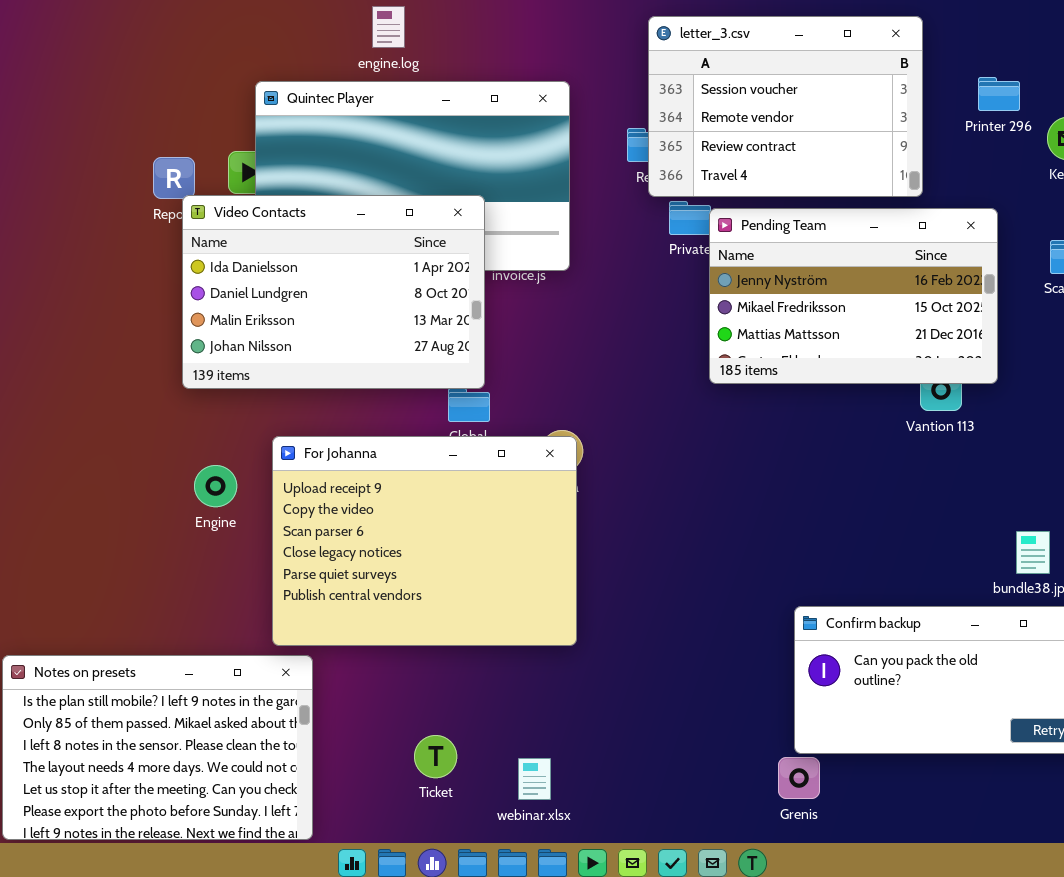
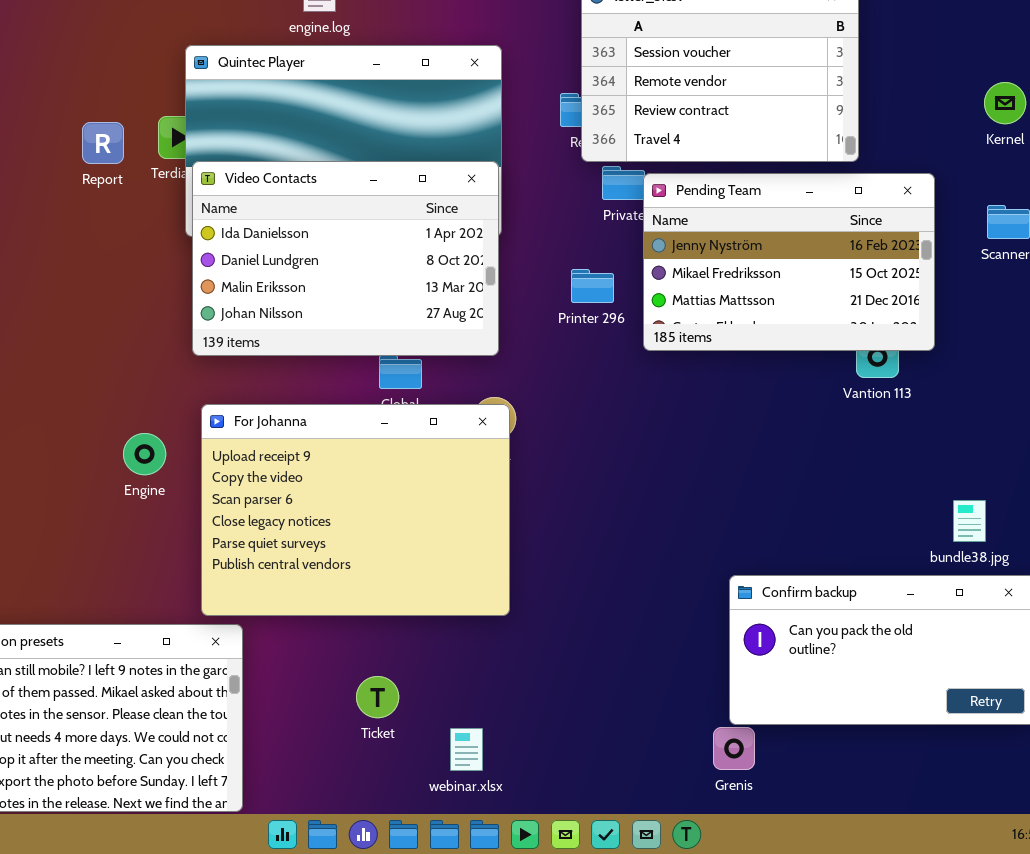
Printer 296: [978,77,1020,111] -> [571,269,614,303], moved
Video Contacts: [182,195,485,389] -> [192,161,499,356], moved
Ticket: [414,735,457,778] -> [356,676,399,718], moved

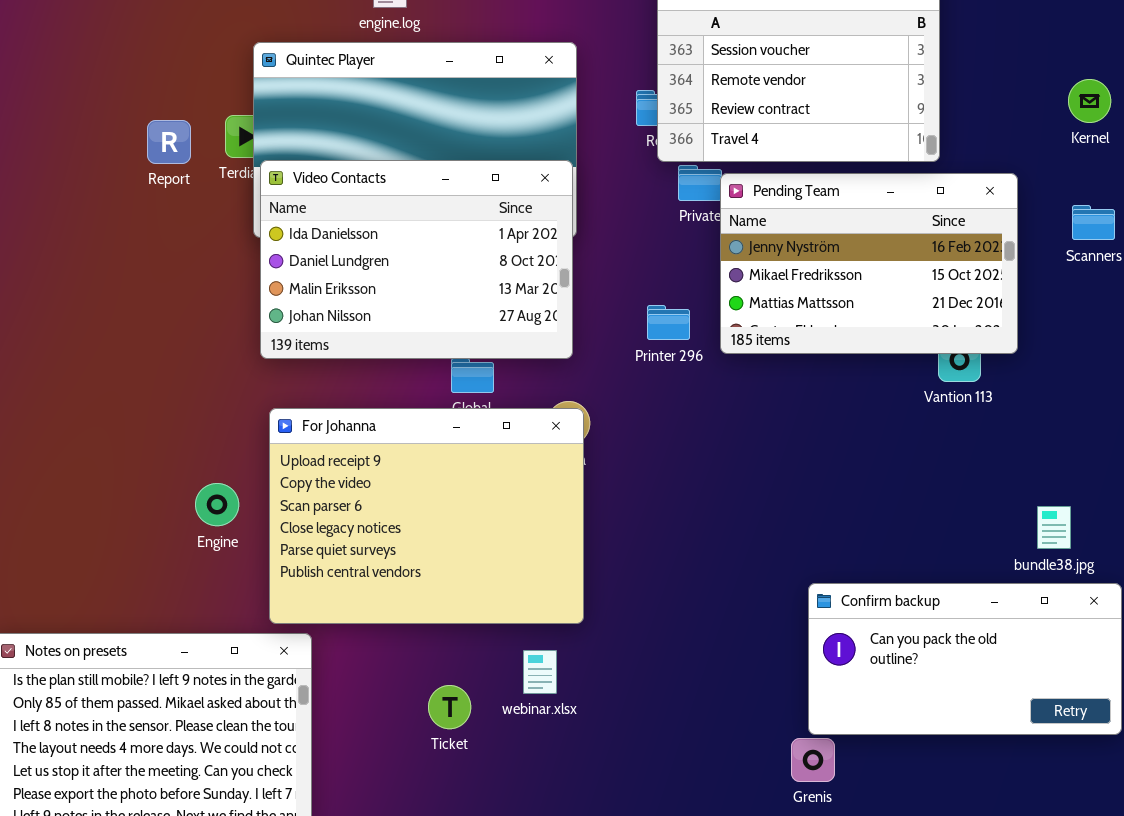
Printer 296: [571,269,614,303] -> [647,305,690,340], moved
Engine: [123,433,166,475] -> [195,483,239,526], moved
webinar.xlsx: [450,728,483,771] -> [523,650,557,694], moved

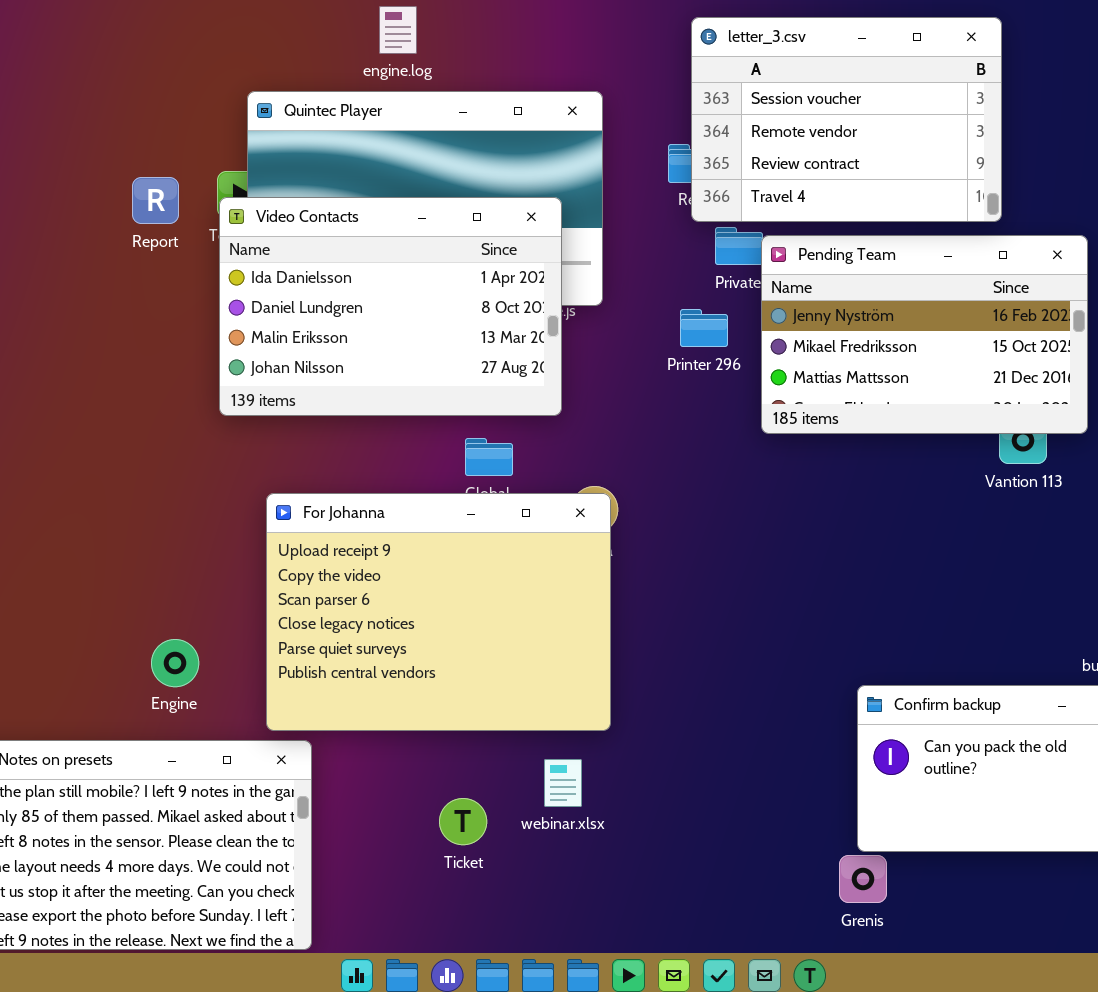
Video Contacts: [260,160,573,359] -> [219,197,562,416], moved
Printer 296: [647,305,690,340] -> [680,309,728,347], moved
Engine: [195,483,239,526] -> [151,639,199,687], moved

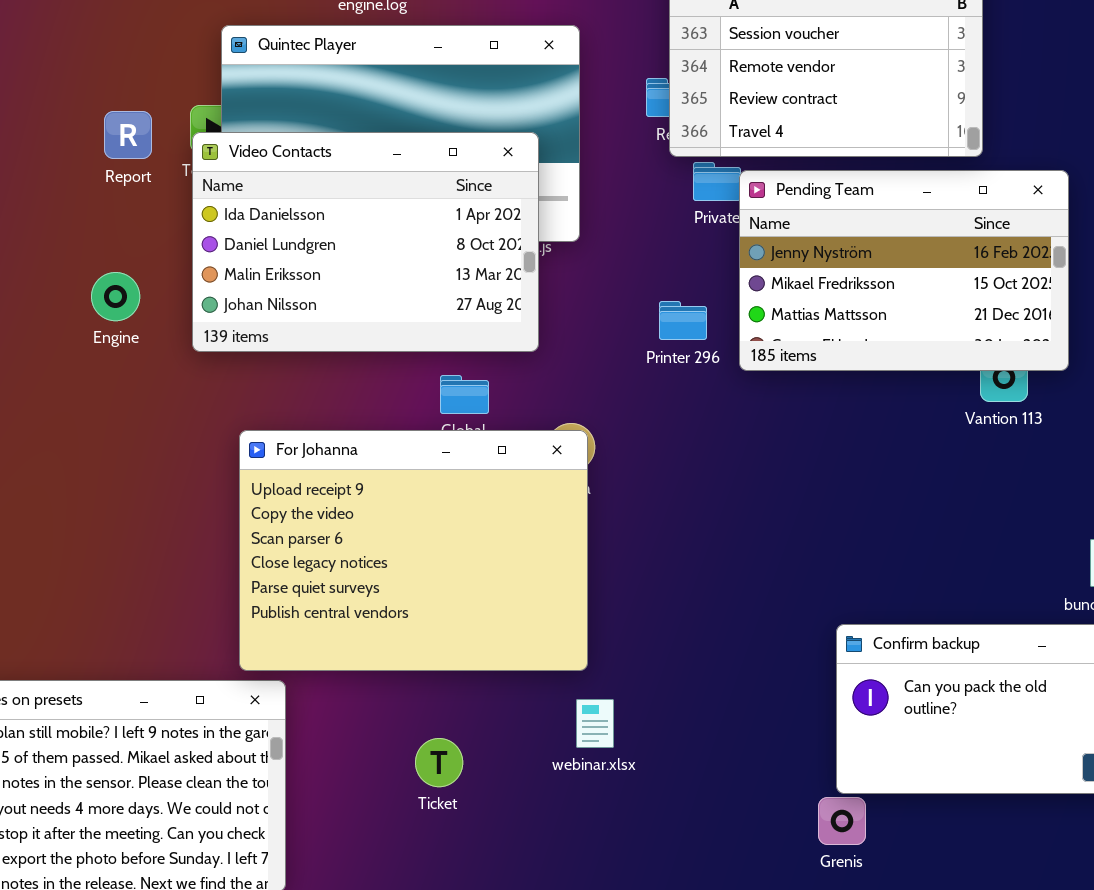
Printer 296: [680,309,728,347] -> [659,301,707,340], moved
Engine: [151,639,199,687] -> [91,272,140,321], moved
webinar.xlsx: [544,759,582,807] -> [576,699,614,748], moved

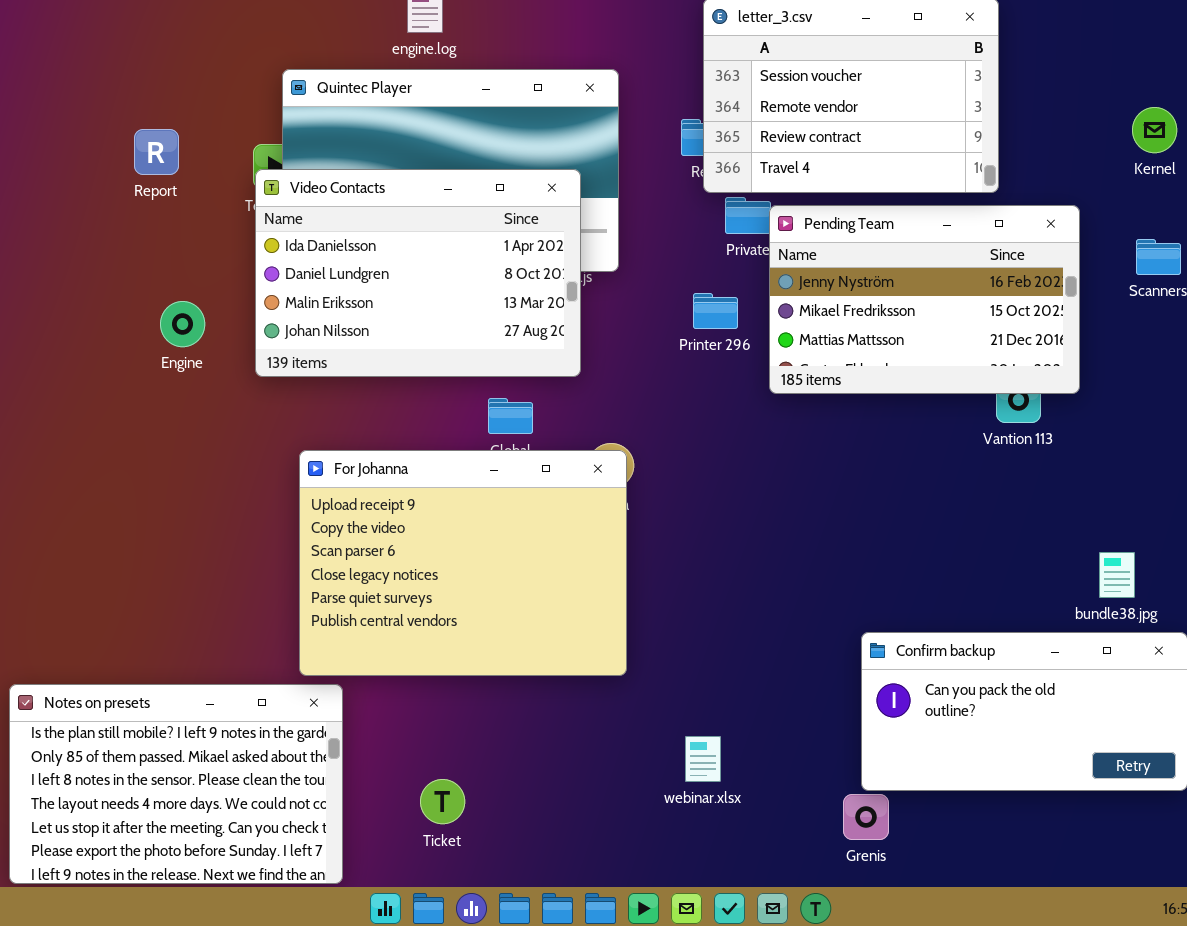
Report: [104,111,152,159] -> [134,129,179,175], moved
Printer 296: [659,301,707,340] -> [693,293,738,329], moved
webinar.xlsx: [576,699,614,748] -> [685,736,721,782], moved
Ticket: [415,738,463,787] -> [420,779,465,824], moved

